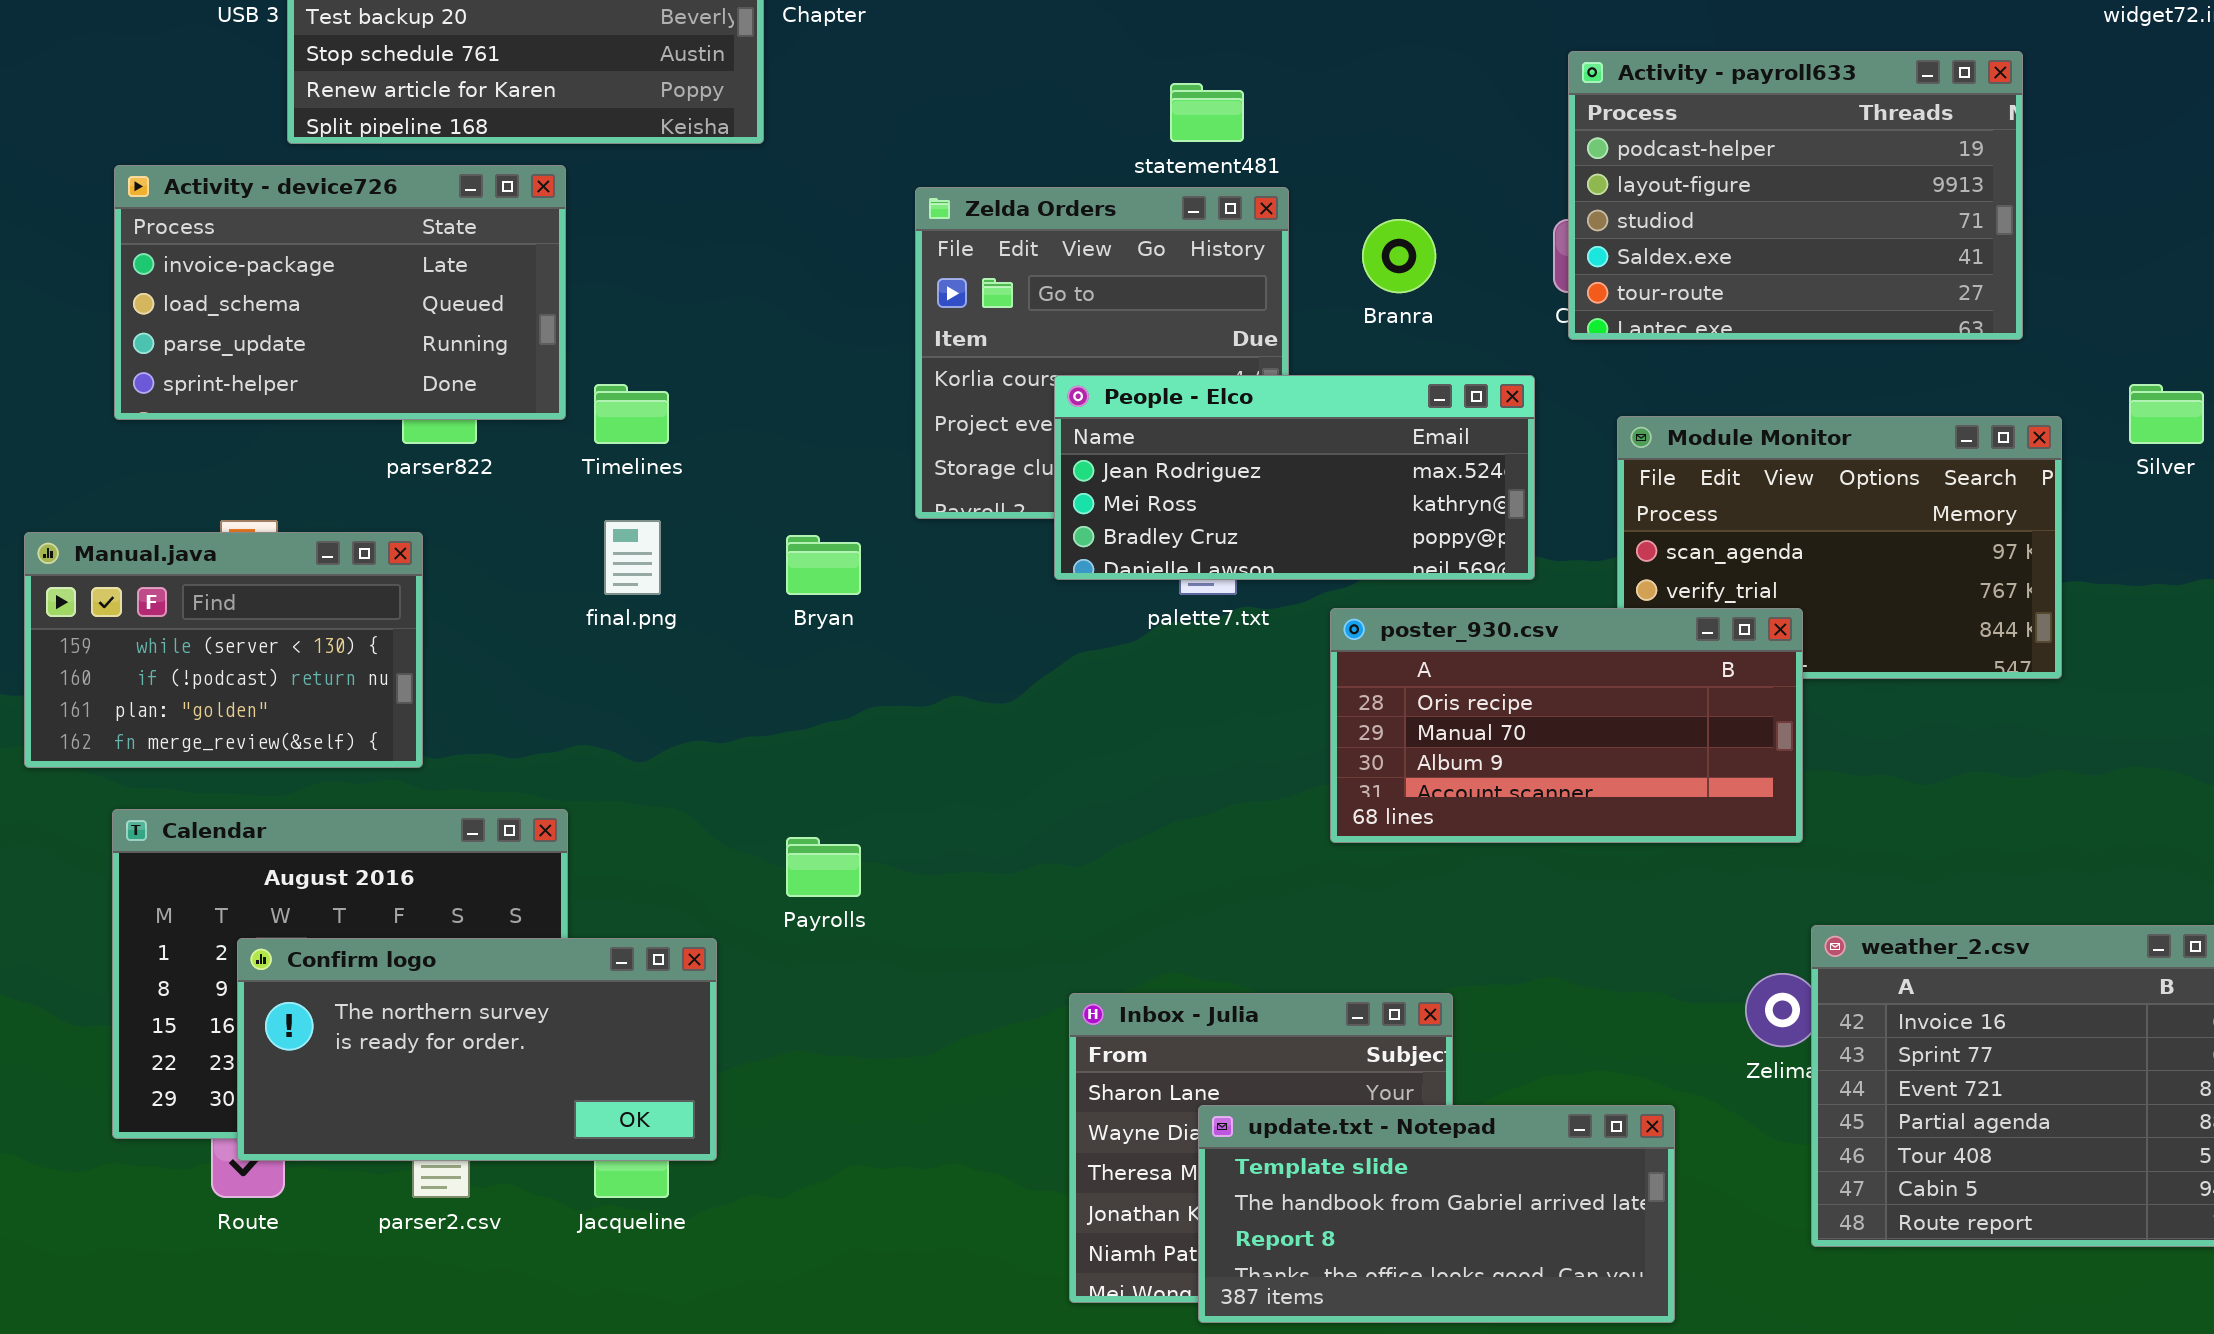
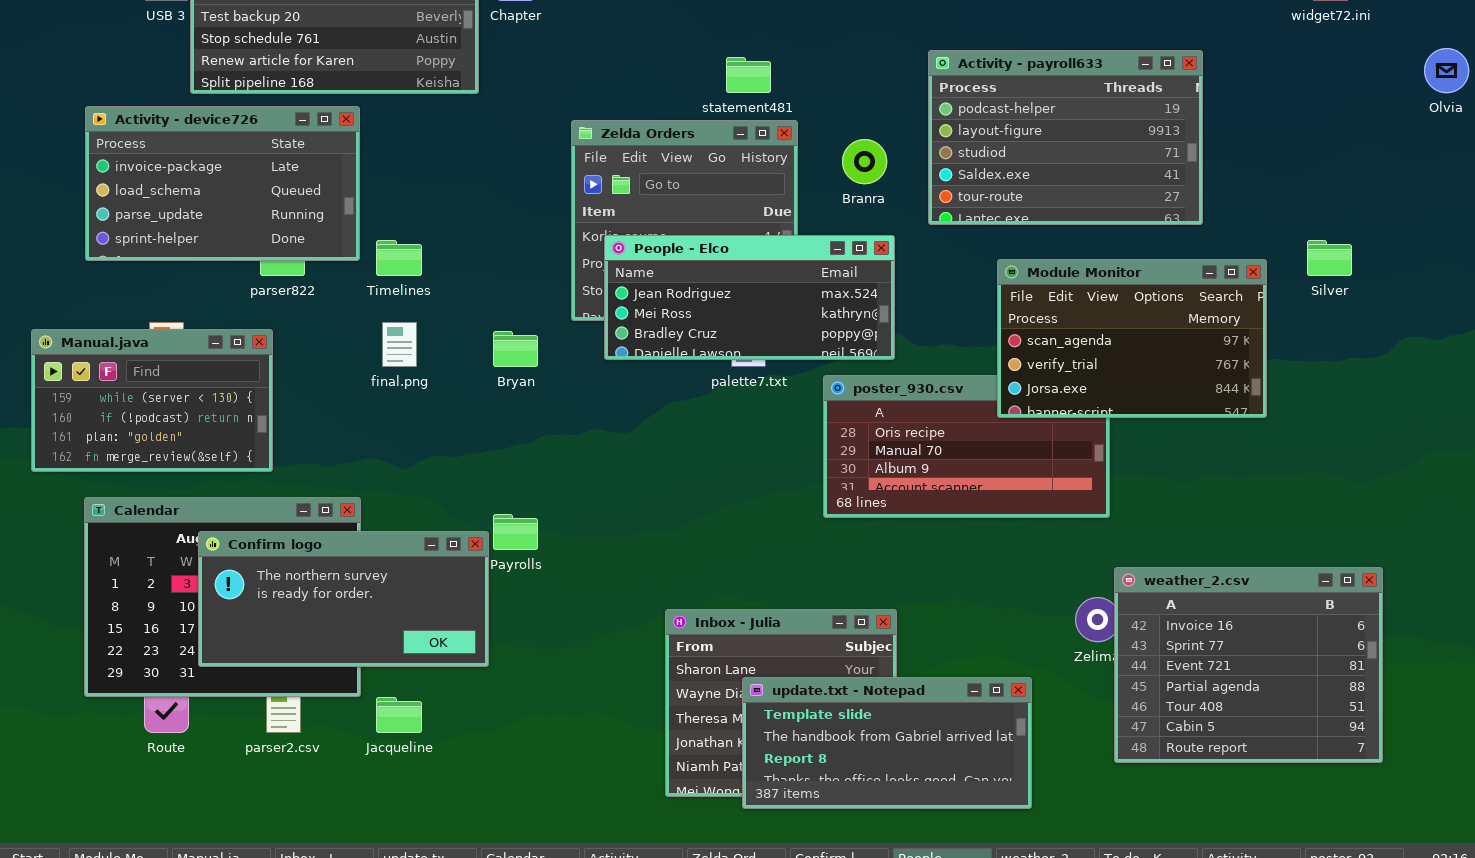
Activity - payroll633: [1568,51,2023,340] -> [928,50,1203,225], moved
People - Elco: [1054,375,1535,580] -> [604,235,895,360], moved
Module Monitor: [1617,416,2062,679] -> [997,259,1267,418], raised
Confirm logo: [237,938,717,1161] -> [198,531,489,667], moved

